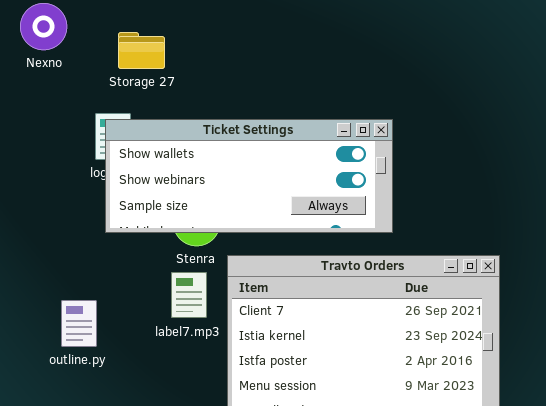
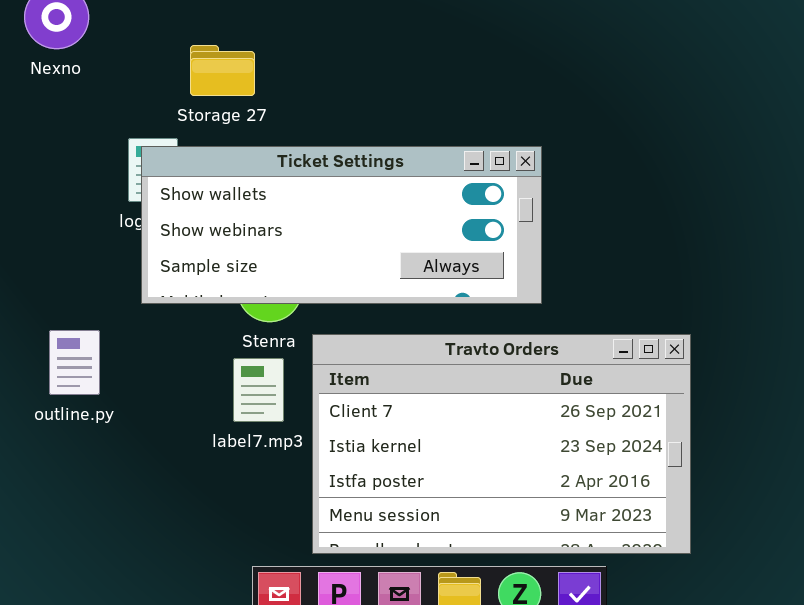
Storage 27: [118,32,165,69] -> [190,45,255,96], moved
outline.py: [61,300,97,347] -> [49,330,100,395], moved

